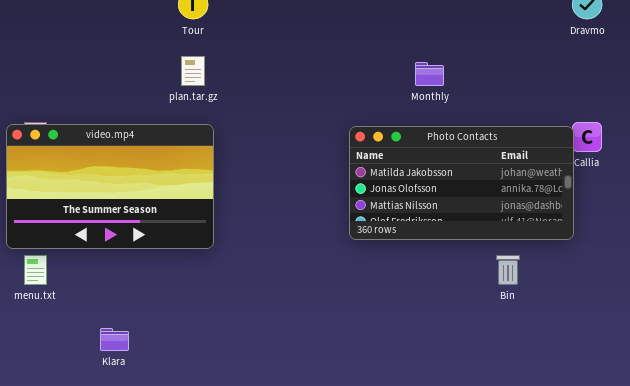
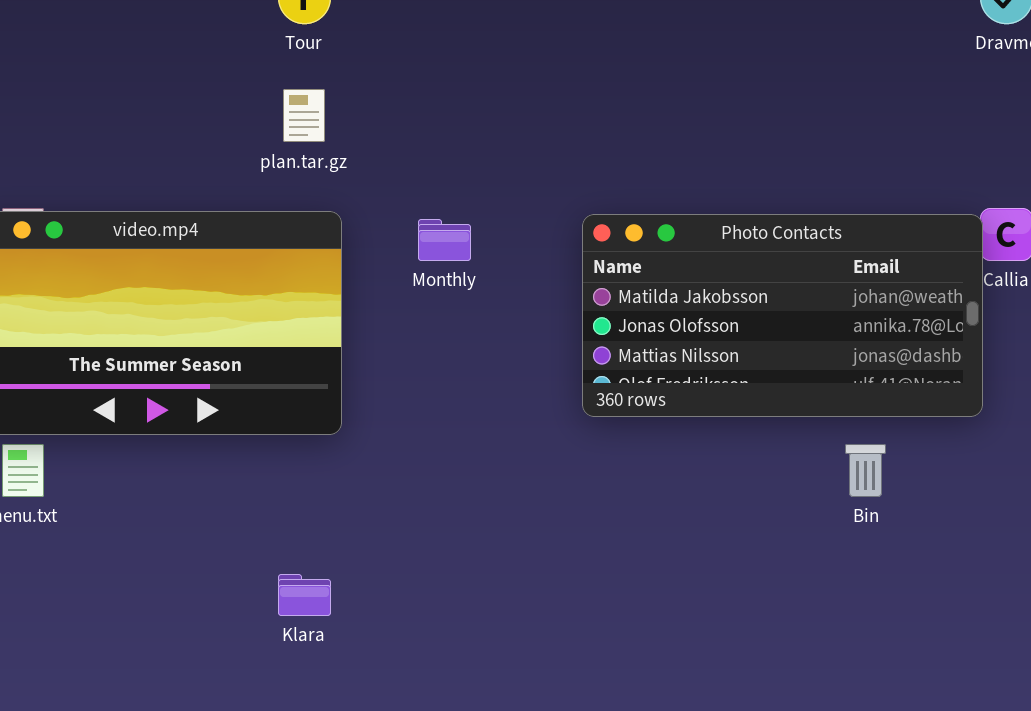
Monthly: [415,62,444,86] -> [418,219,471,261], moved
Klara: [100,328,129,351] -> [278,574,331,616], moved

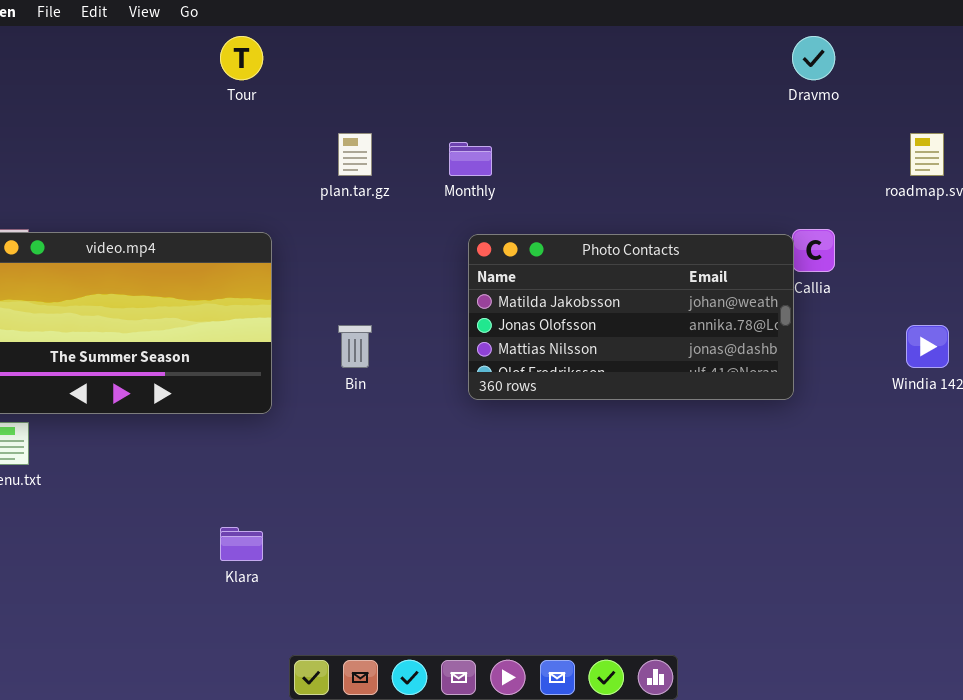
plan.tar.gz: [283,89,325,142] -> [338,133,372,176], moved
Monthly: [418,219,471,261] -> [449,142,492,176], moved
Bin: [845,444,886,497] -> [338,325,372,368], moved

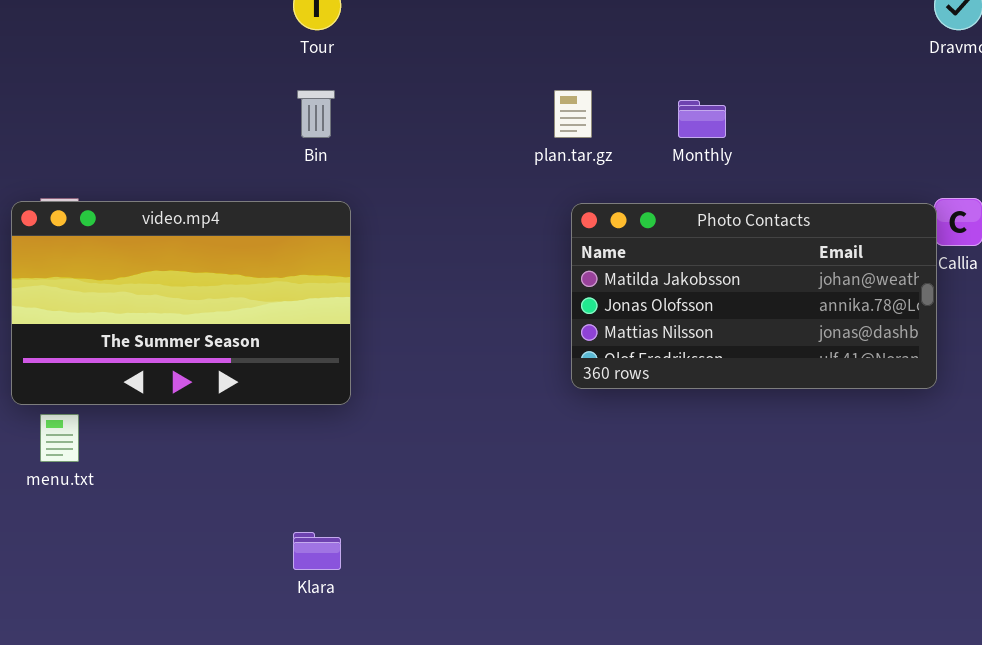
plan.tar.gz: [338,133,372,176] -> [554,90,592,138], moved
Monthly: [449,142,492,176] -> [678,100,726,138], moved
Bin: [338,325,372,368] -> [297,90,335,138], moved

